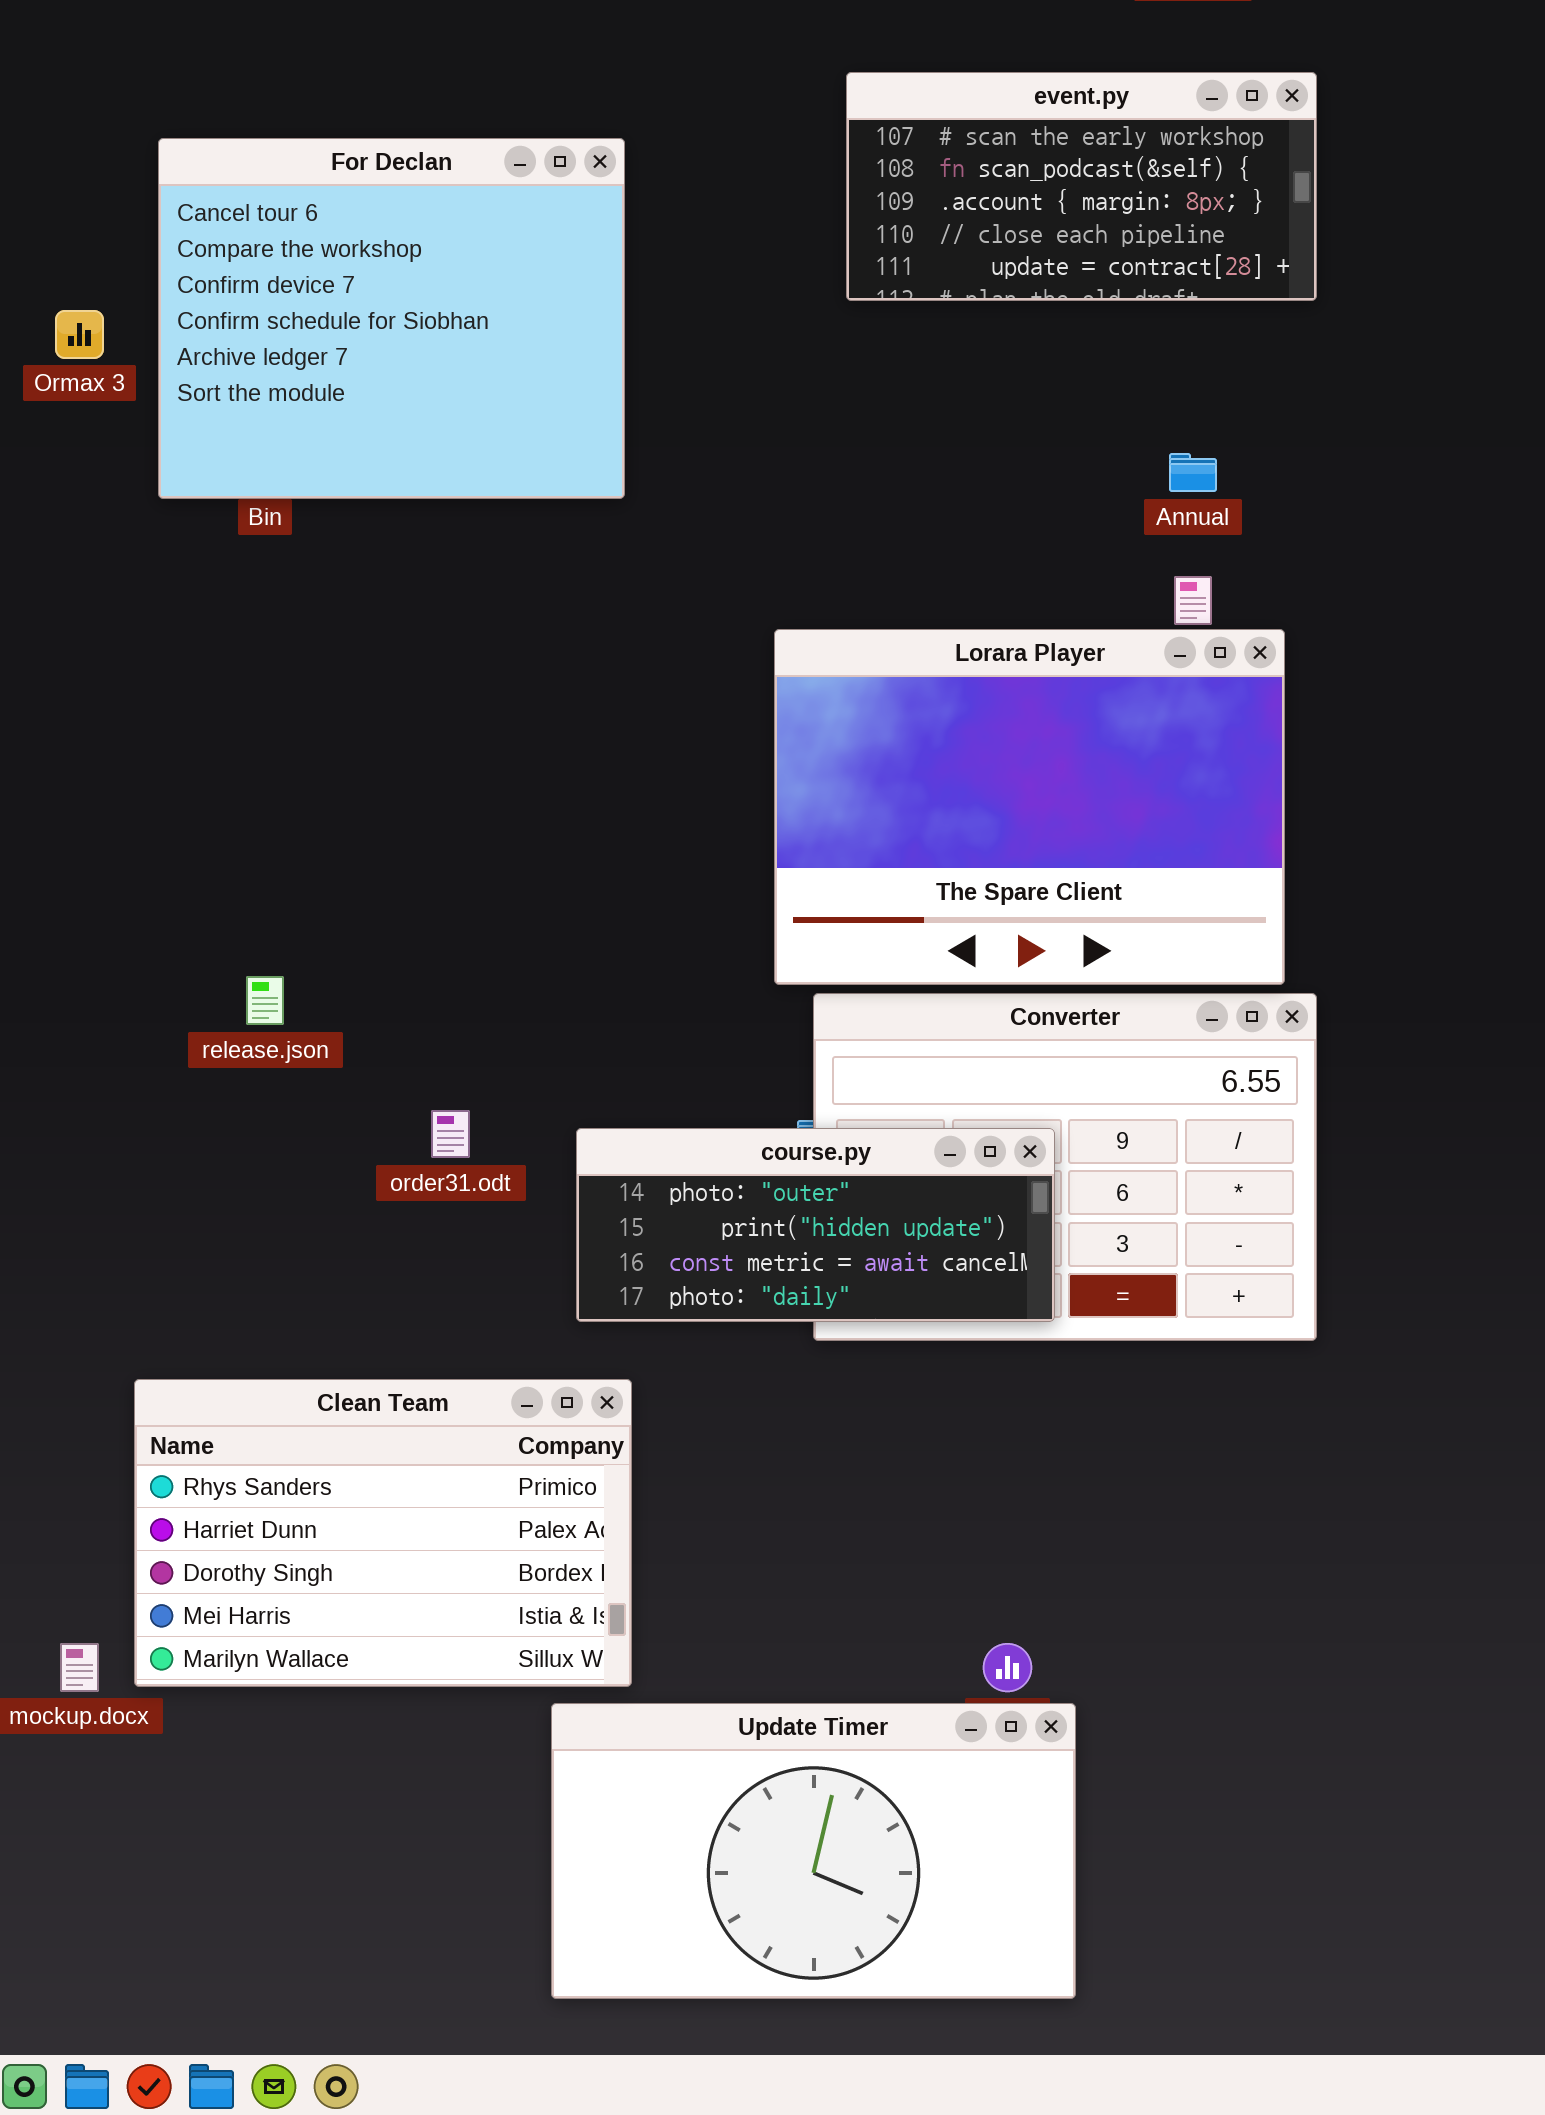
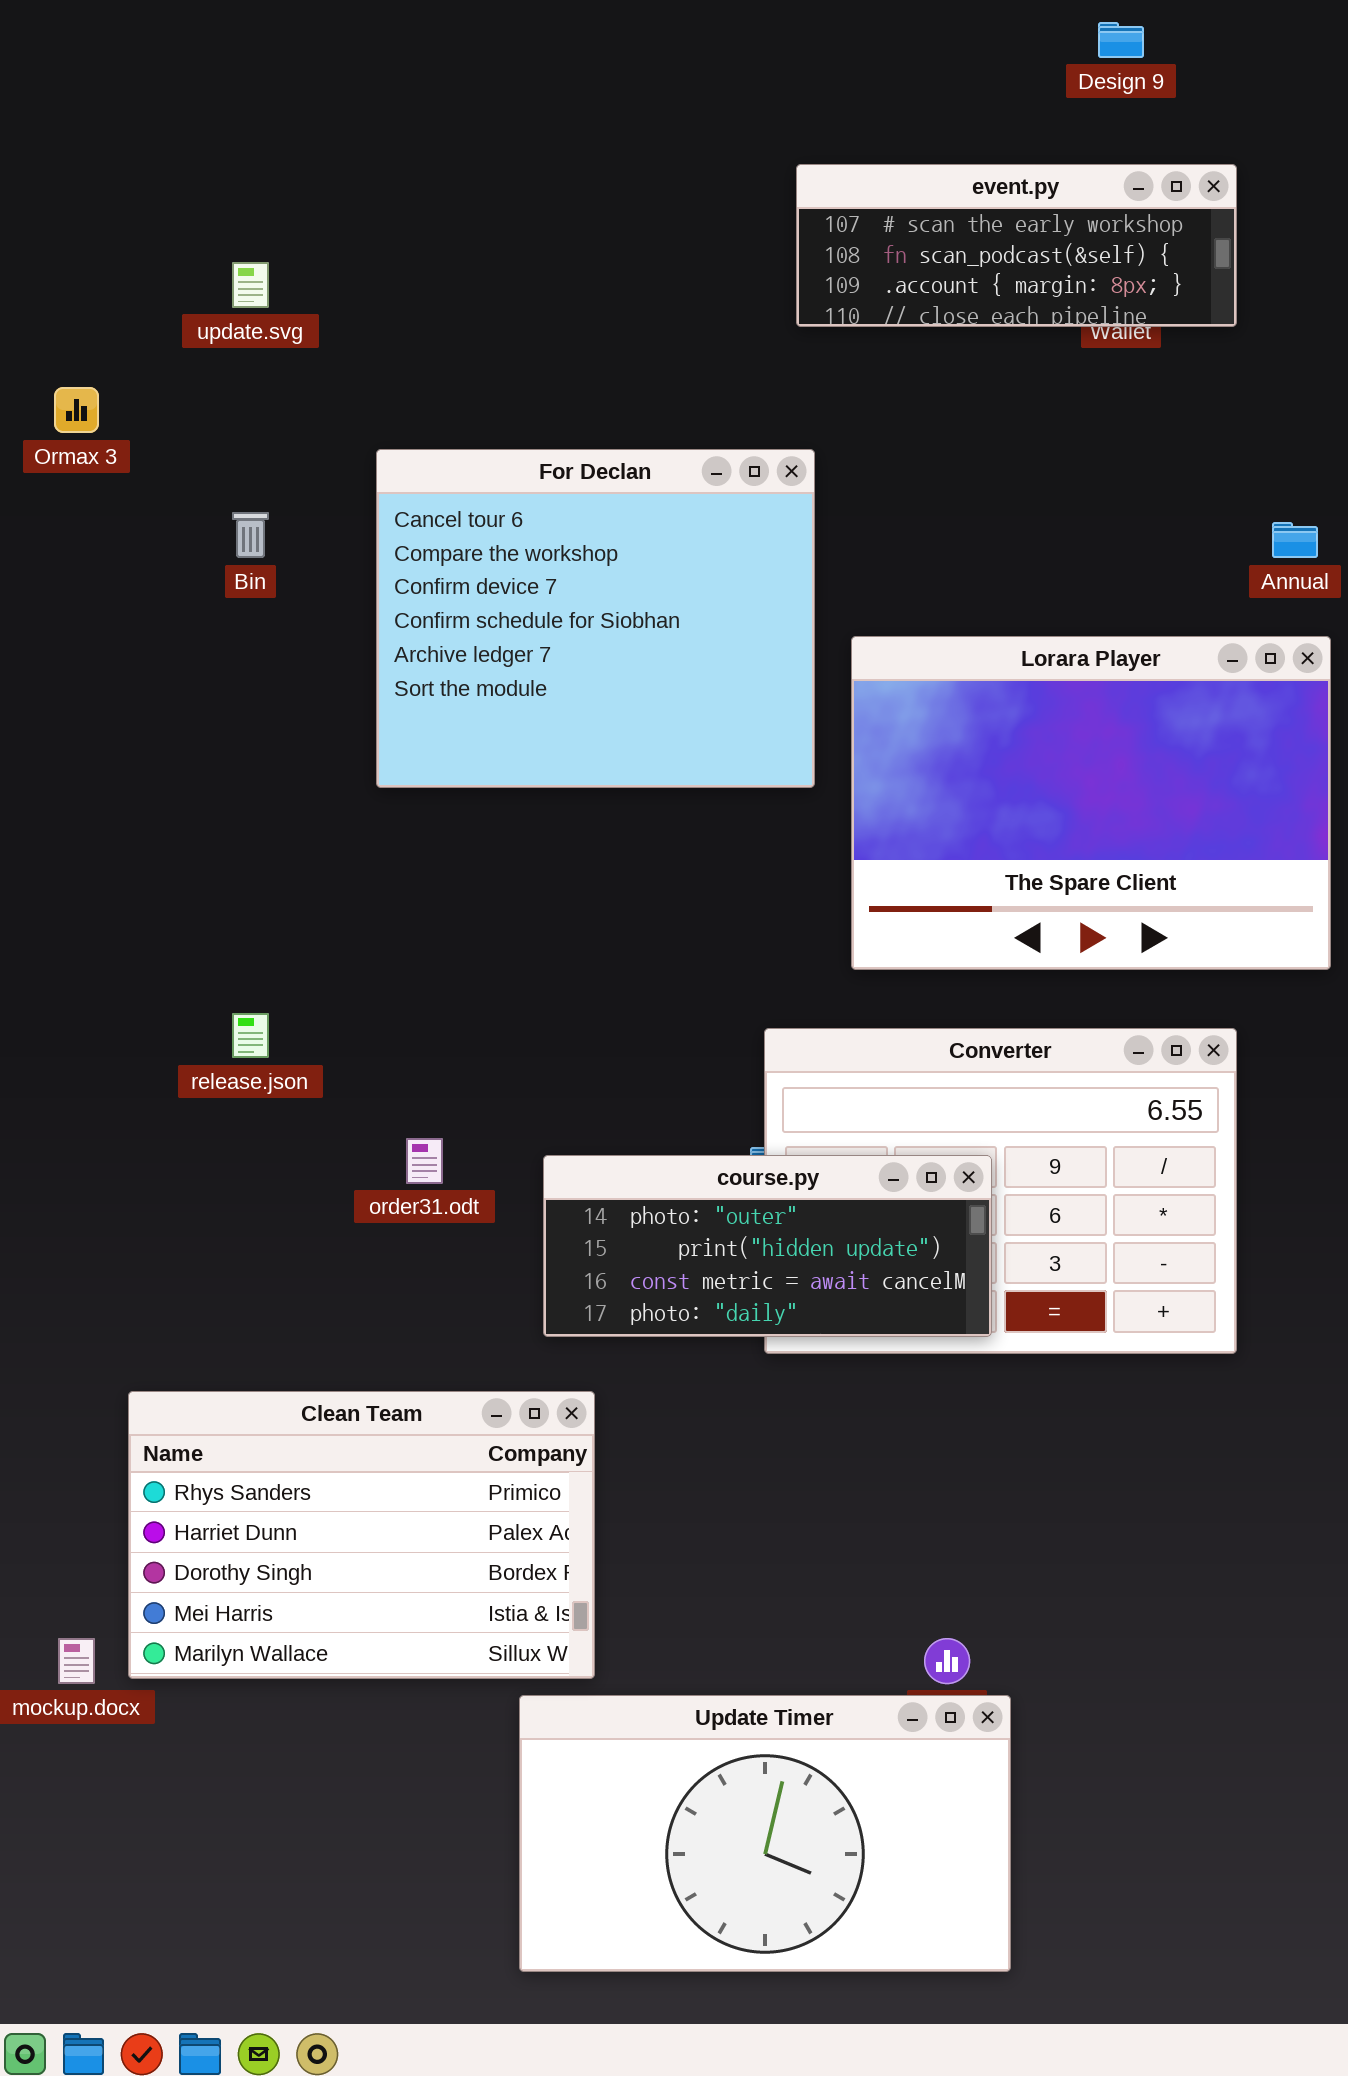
event.py: [846,72,1317,301] -> [796,164,1237,327], resized
For Declan: [158,138,625,499] -> [376,449,815,788], moved
Annual: [1169,453,1217,492] -> [1272,522,1318,558], moved
Lorara Player: [774,629,1285,985] -> [851,636,1331,970], moved

